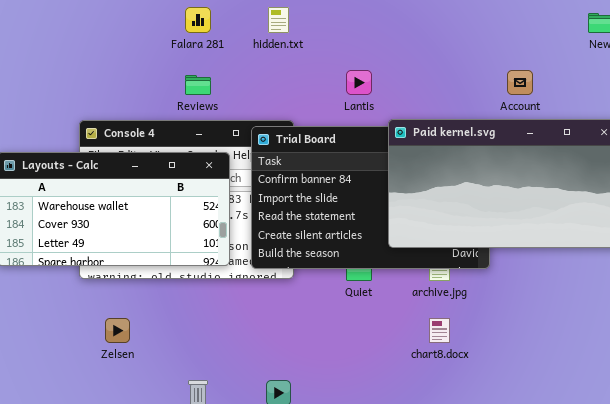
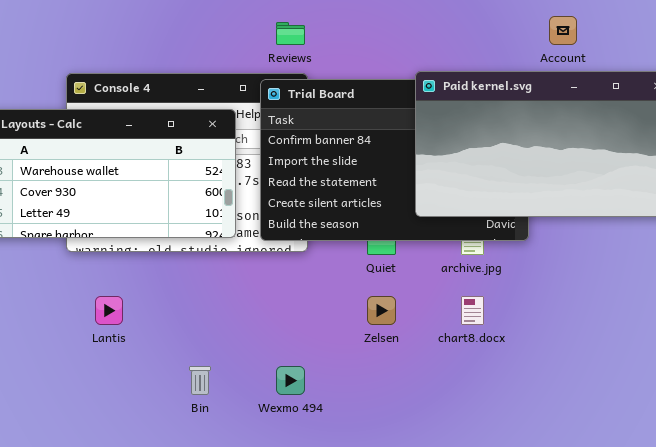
Lantis: [346,70,372,95] -> [95,296,123,325], moved
Reviews: [185,75,211,95] -> [276,22,305,45], moved
Zelsen: [105,318,130,343] -> [367,296,396,325], moved

